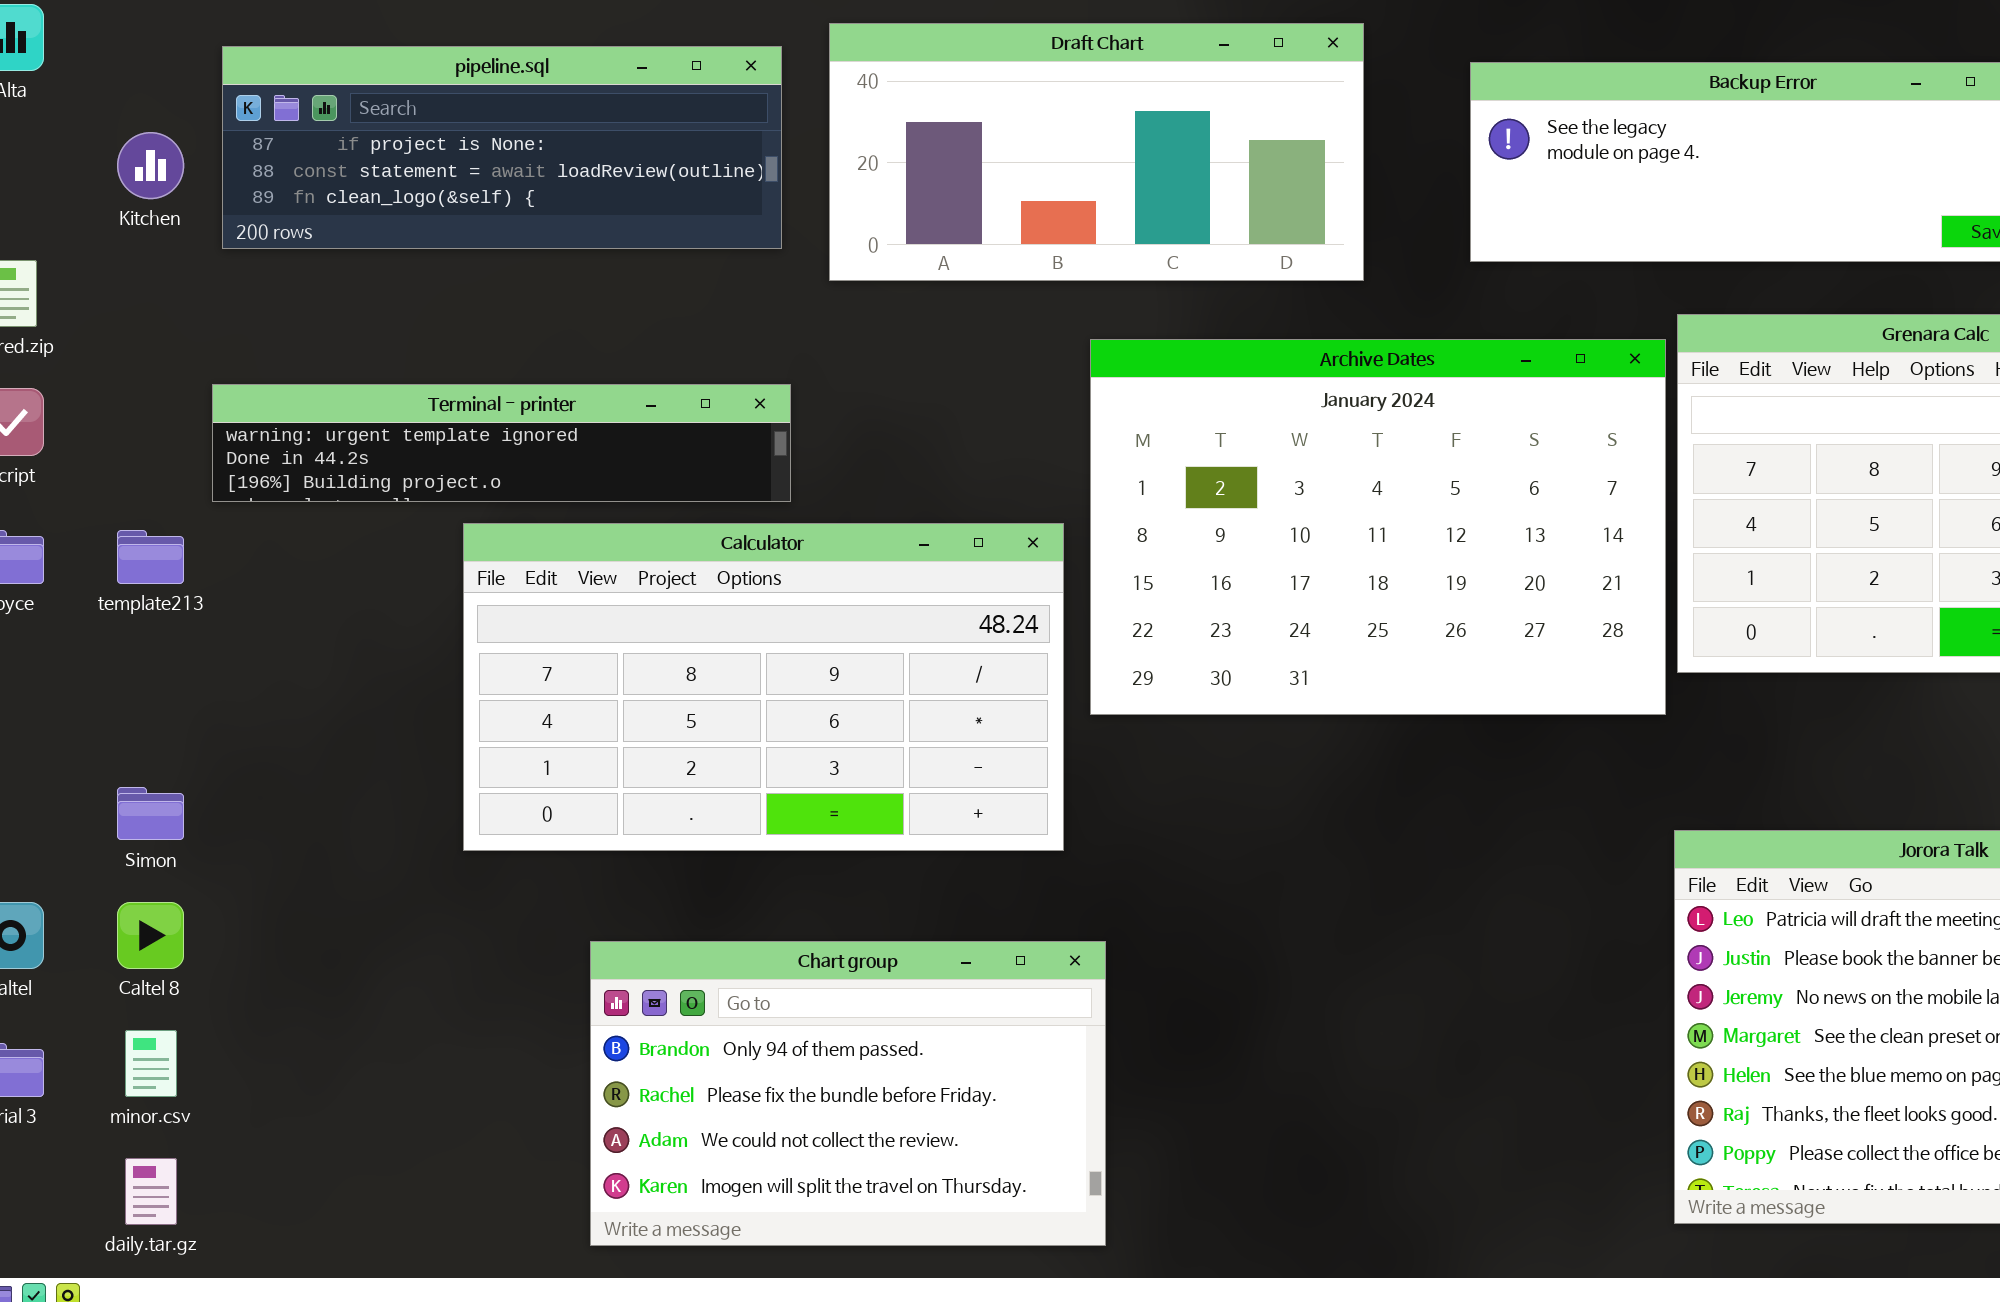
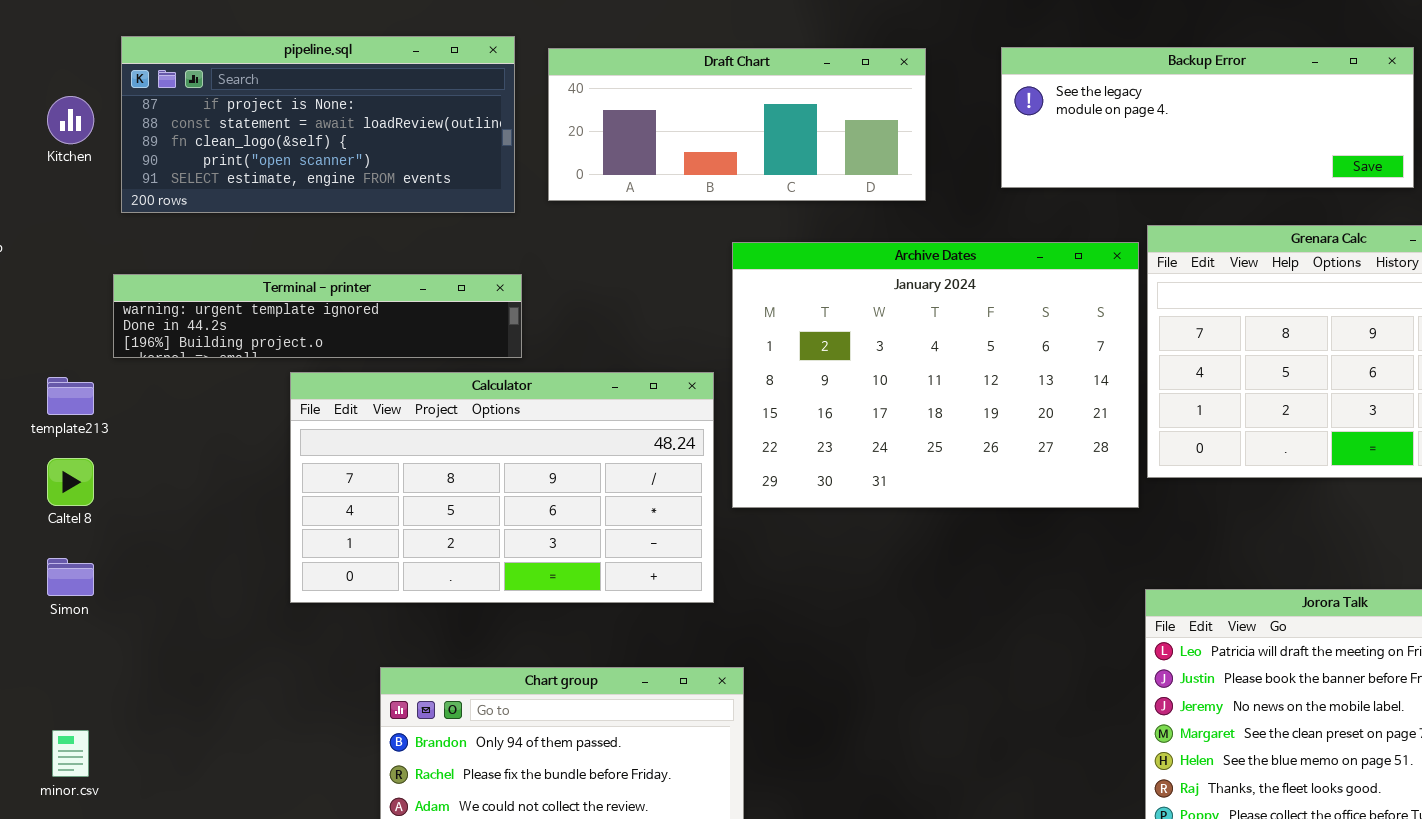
Draft Chart: [829,23,1364,281] -> [548,48,926,201], resized
pipeline.sql: [222,46,782,249] -> [121,36,515,213], resized
Caltel 8: [117,902,184,969] -> [47,458,94,506], moved

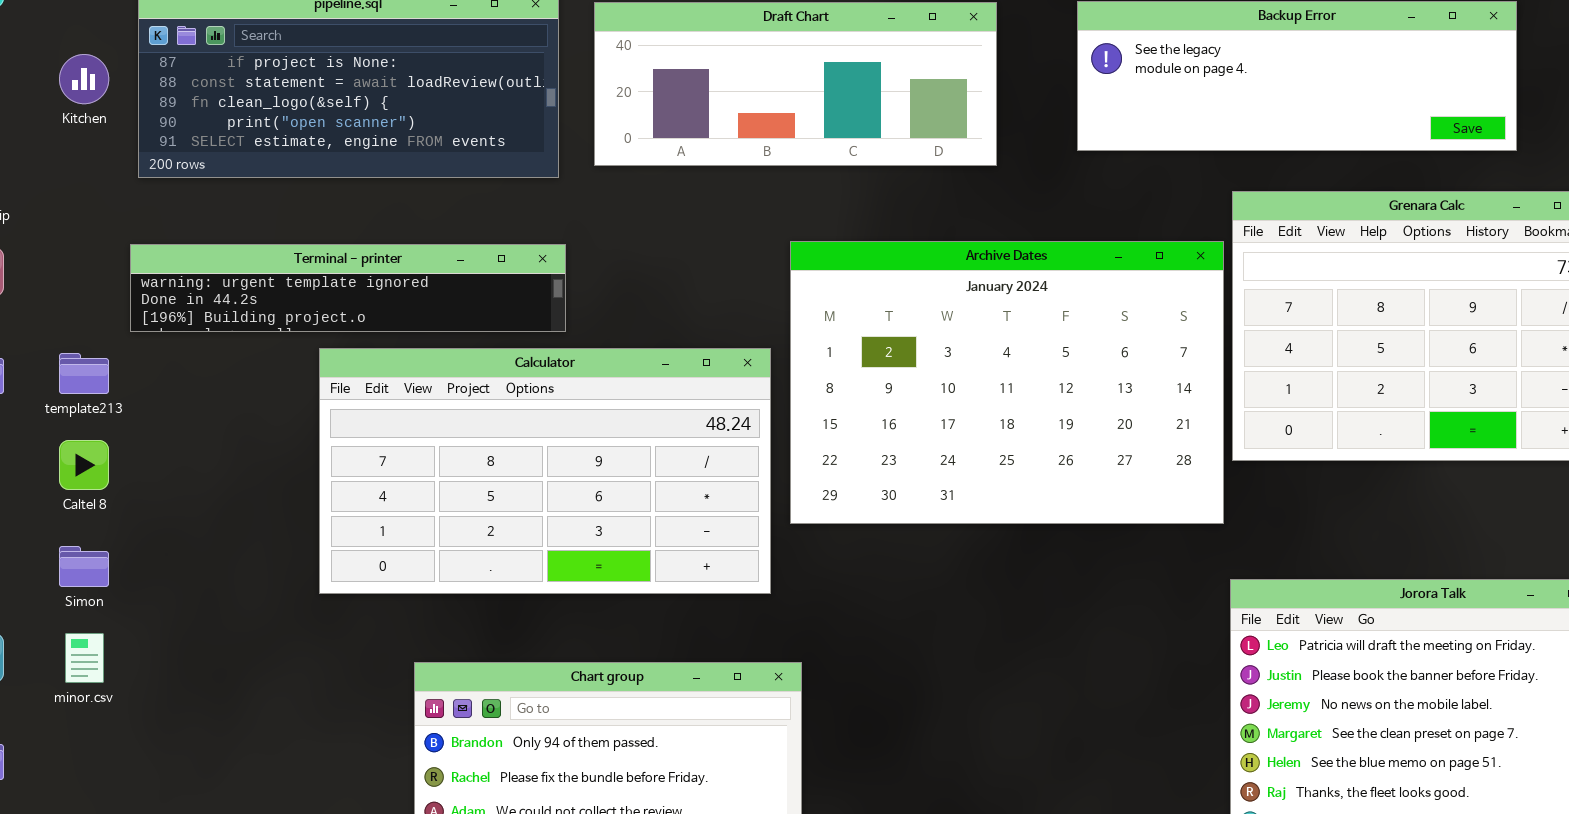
Archive Dates: [732,242,1139,508] -> [790,241,1224,524], moved
minor.csv: [52,730,89,777] -> [65,633,104,683], moved

